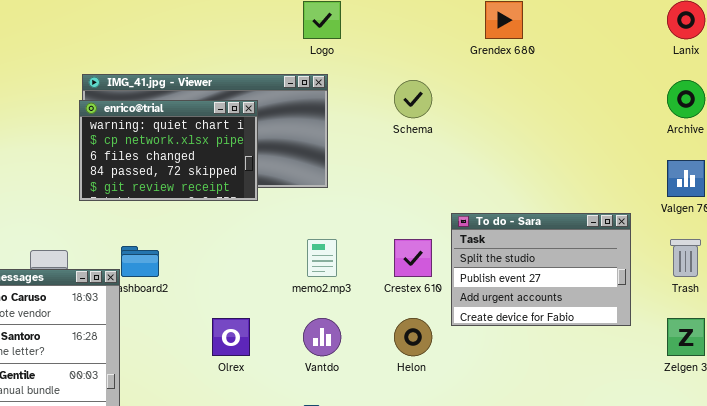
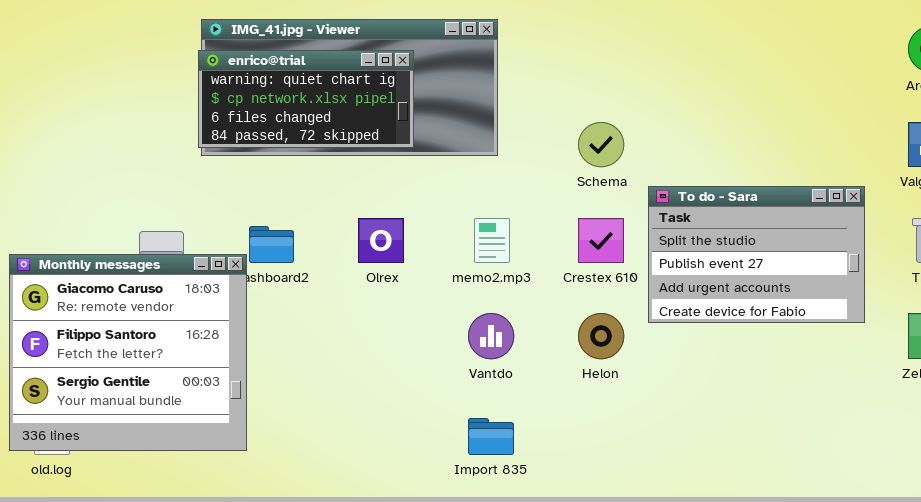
Schema: [394,80,432,118] -> [578,122,624,167], moved
enrico@trial: [79,100,258,201] -> [198,50,414,148], resized
Olrex: [212,318,250,356] -> [358,218,404,263], moved

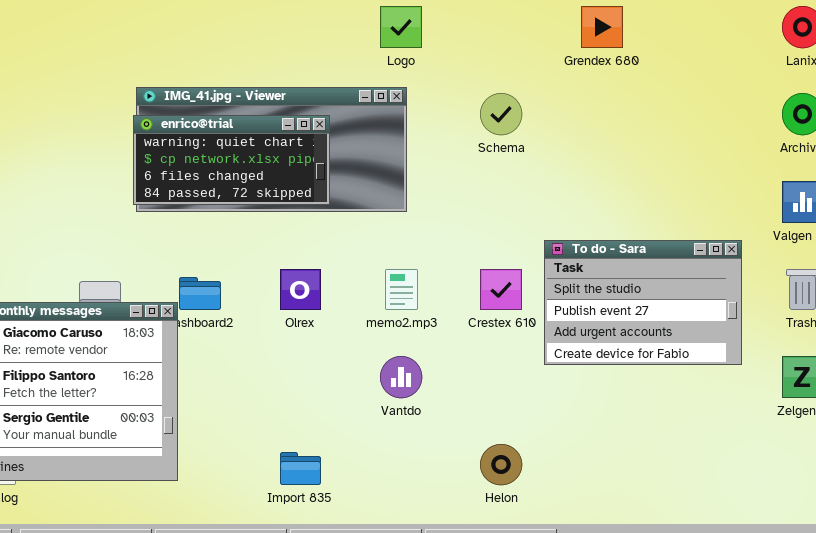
Schema: [578,122,624,167] -> [480,93,522,135], moved
Helon: [578,313,624,359] -> [480,444,522,485], moved
Import 835: [468,418,514,455] -> [280,452,321,485], moved

